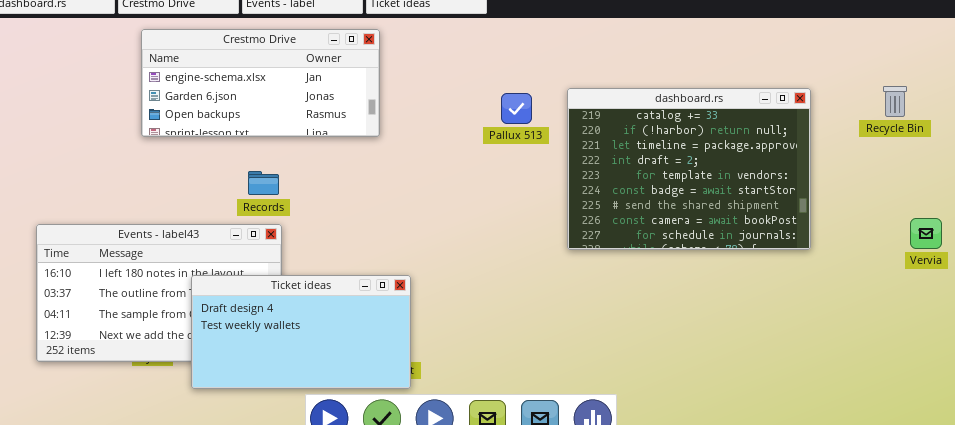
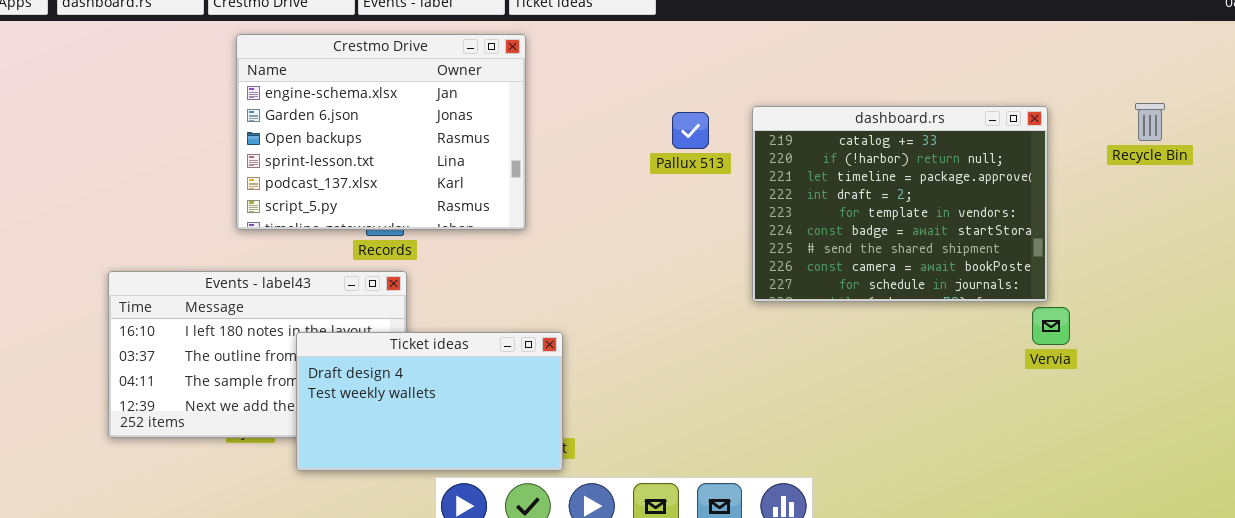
Crestmo Drive: [141,29,380,137] -> [236,34,526,230], resized
Vervia: [910,218,942,249] -> [1032,307,1070,345], moved

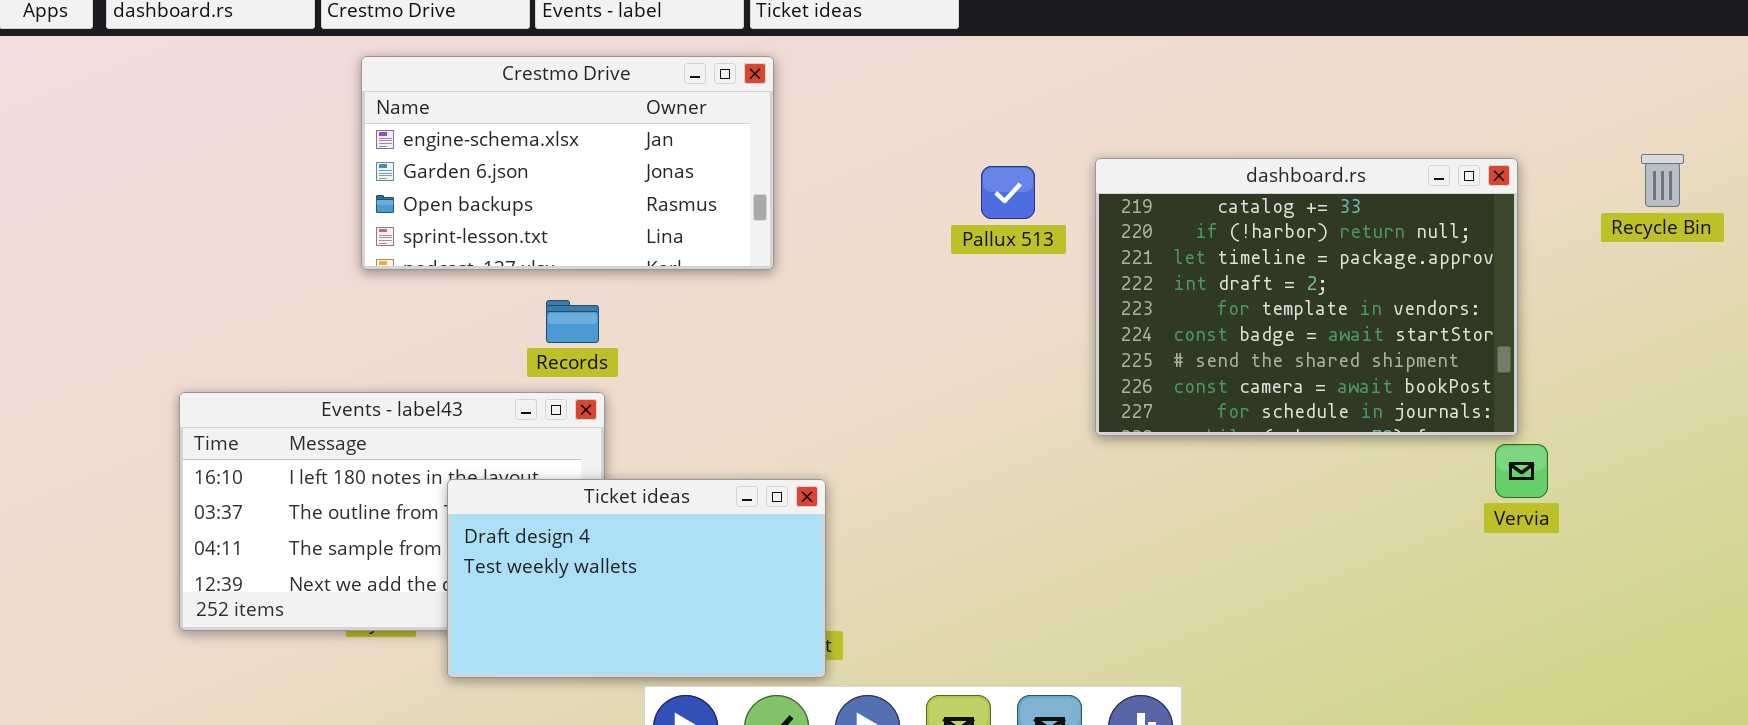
Crestmo Drive: [236,34,526,230] -> [361,56,774,270], resized

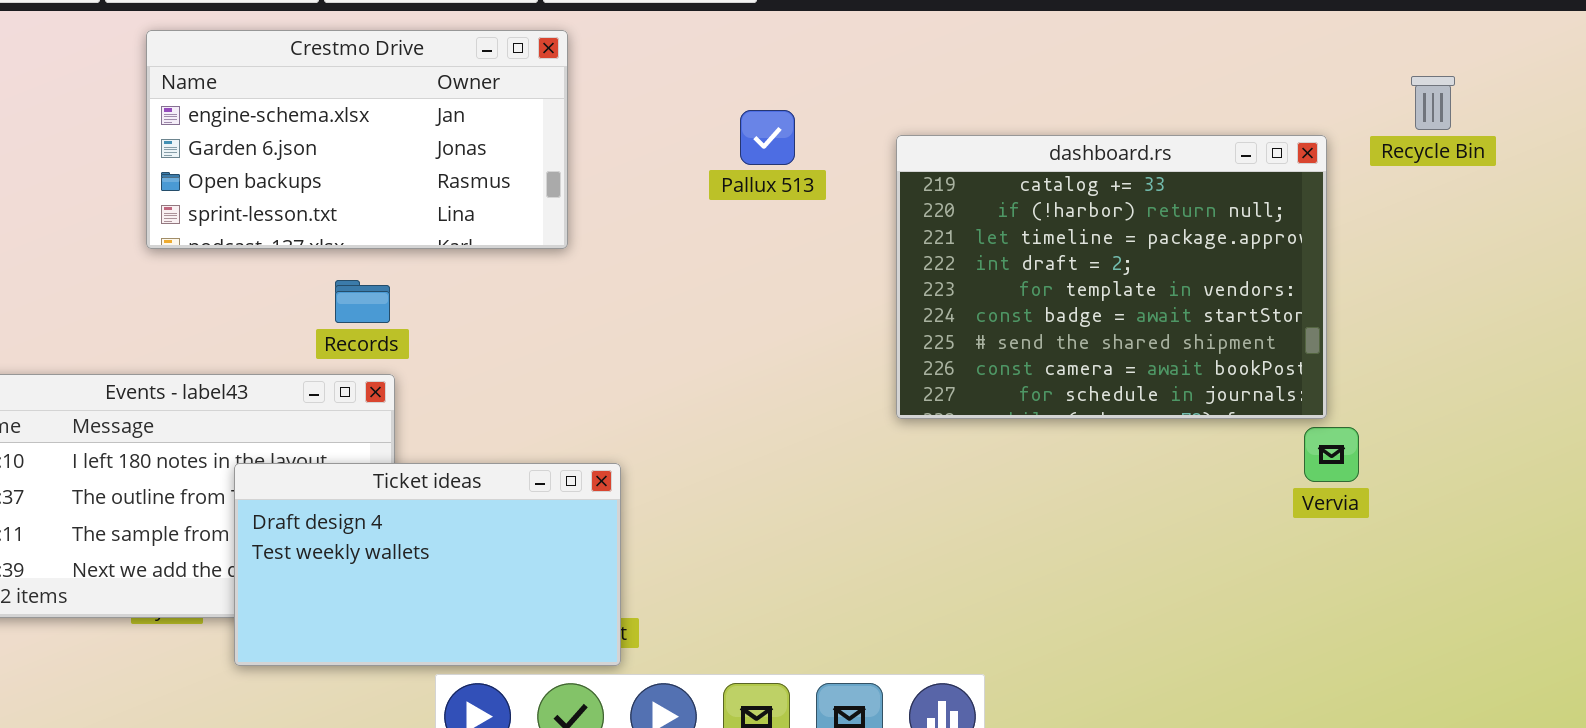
Recycle Bin: [1641,154,1684,207] -> [1411,76,1455,130], moved
Pallux 513: [981,166,1035,219] -> [740,110,795,165], moved

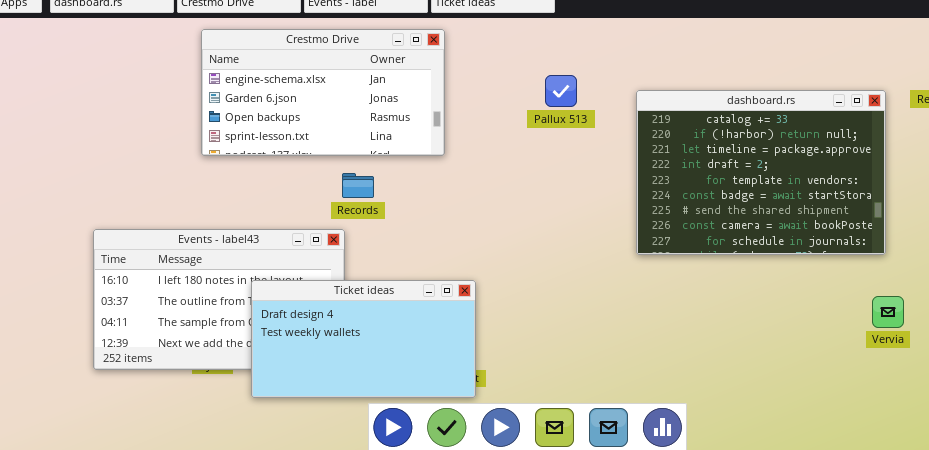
Records: [335,280,390,323] -> [342,173,374,198], moved
Vervia: [1304,427,1359,482] -> [872,296,904,328], moved

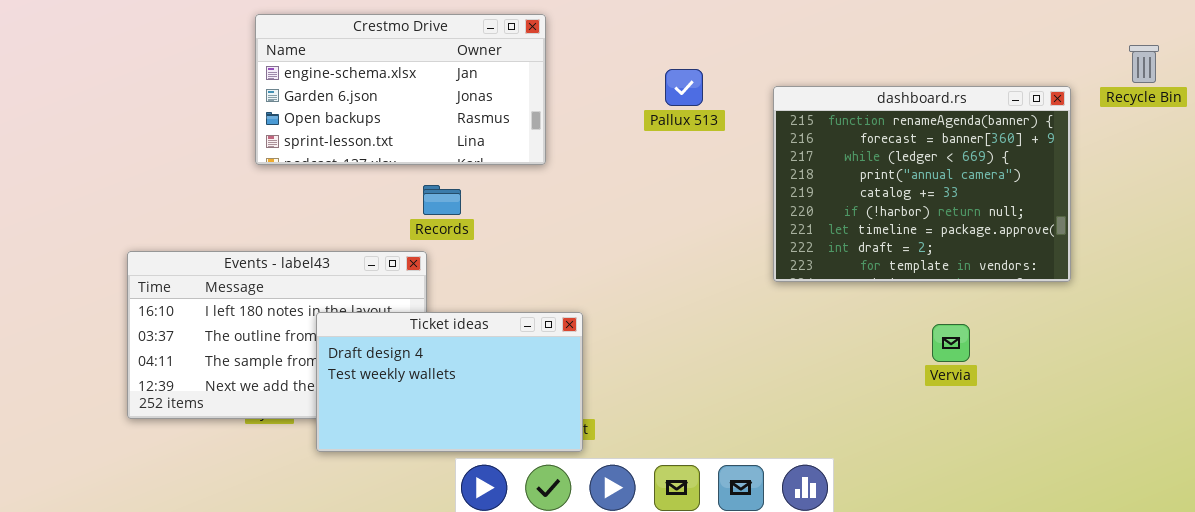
dashboard.rs: [636,90,886,255] -> [773,86,1071,282], scrolled up 4 rows
Vervia: [872,296,904,328] -> [932,324,970,362], moved

